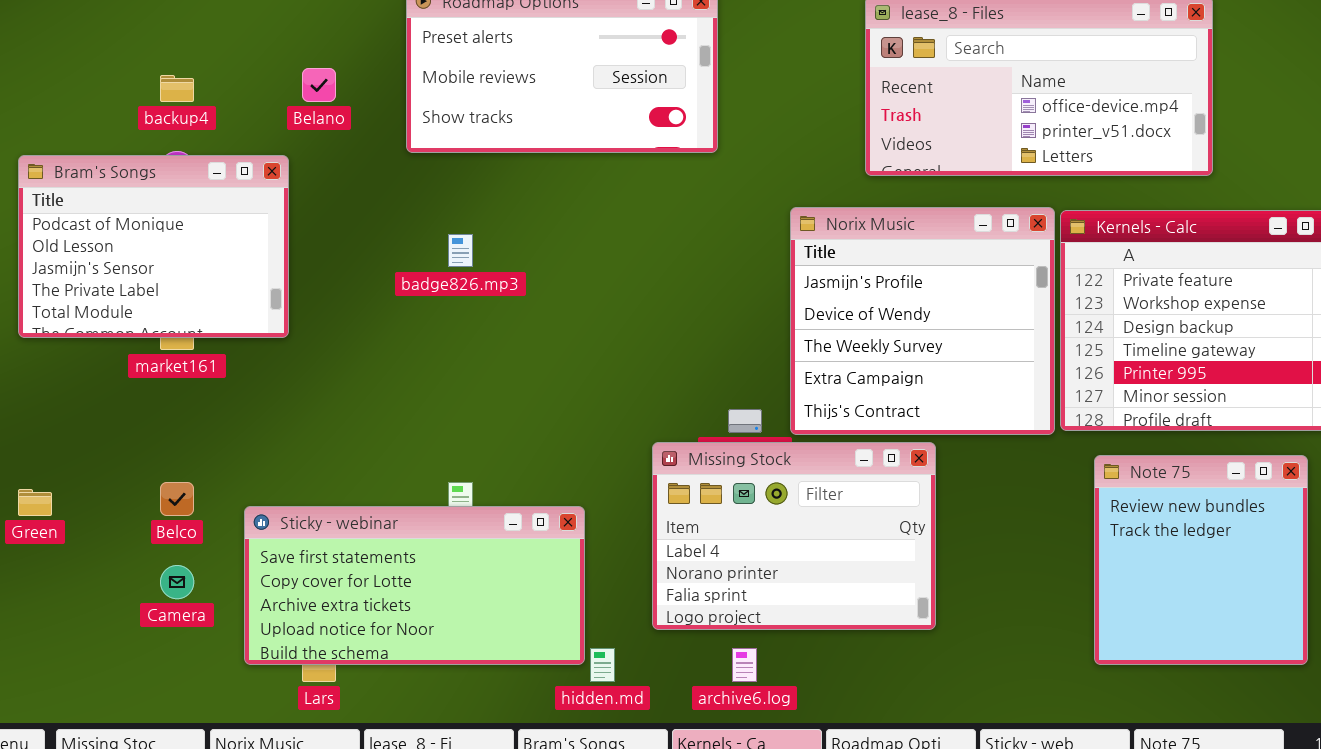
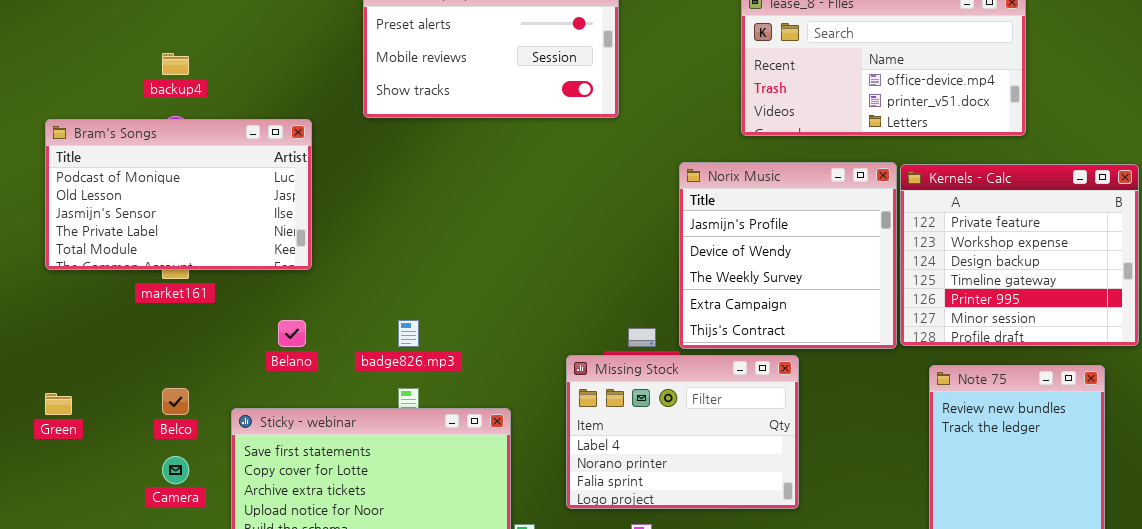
Belano: [302,68,336,102] -> [278,320,306,347], moved
Bram's Songs: [18,155,289,338] -> [45,119,312,270], resized
badge826.mp3: [448,234,473,267] -> [398,320,419,347], moved

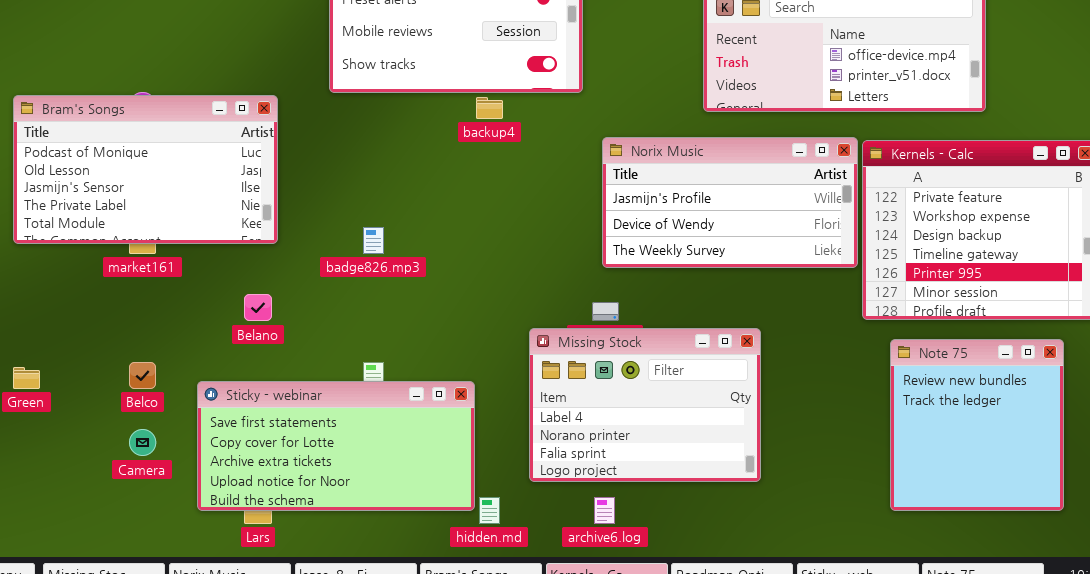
backup4: [162,53,189,75] -> [476,97,503,119], moved
Norix Music: [679,162,897,349] -> [602,137,858,268], resized
badge826.mp3: [398,320,419,347] -> [363,227,384,254], moved

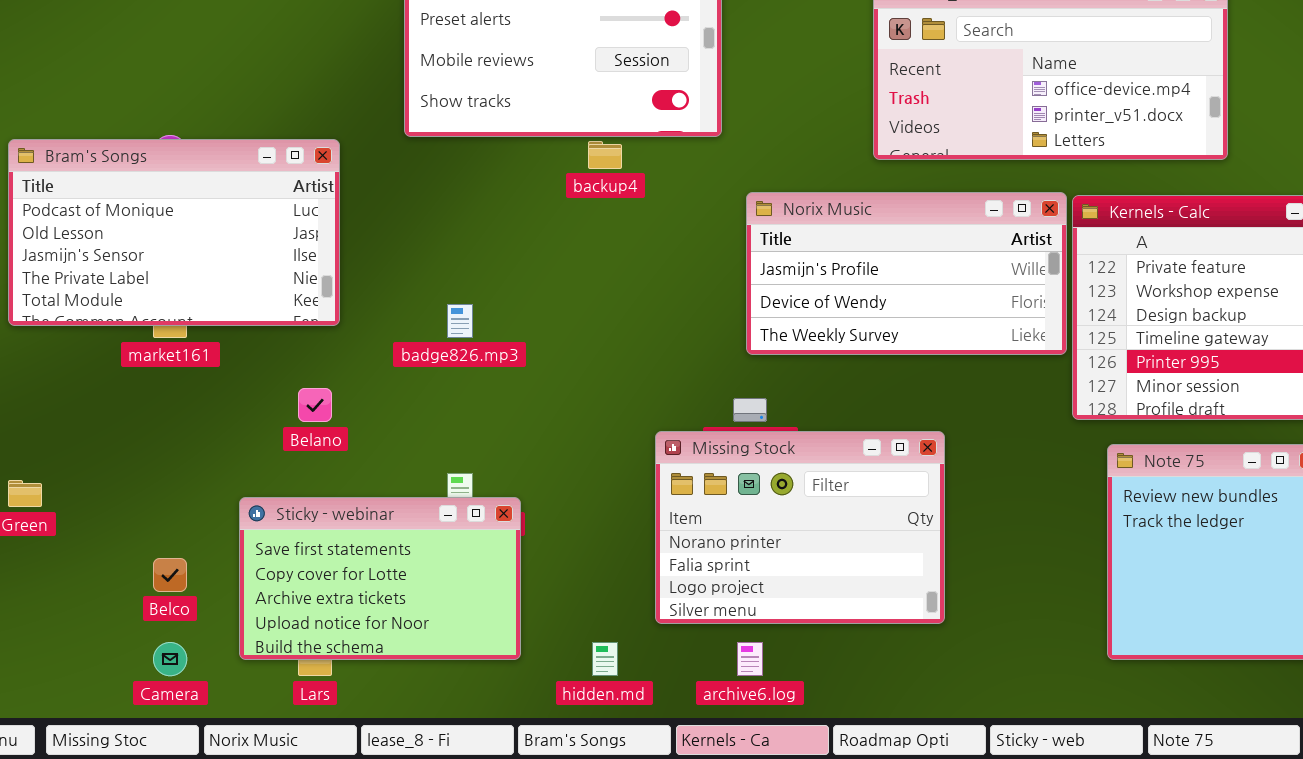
Missing Stock: [529,328,761,482] -> [655,431,945,624], scrolled down 1 row
Belco: [129,362,156,389] -> [153,558,187,592], moved
Sticky - webinar: [197,381,475,511] -> [239,497,521,660], resized
Camera: [129,429,156,456] -> [153,642,187,676], moved

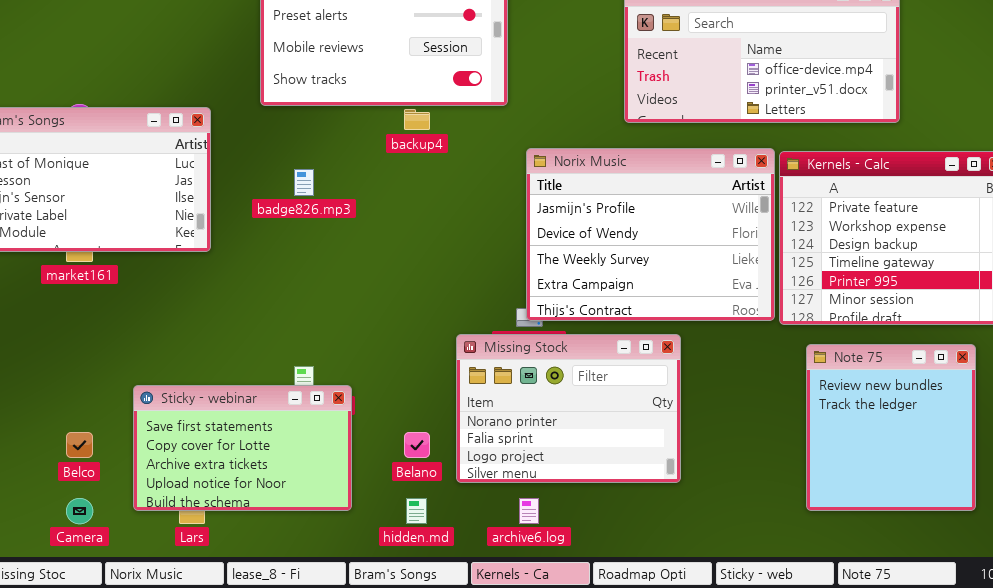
Norix Music: [746,192,1067,355] -> [526,148,775,321], resized
badge826.mp3: [447,304,473,338] -> [294,169,314,196], moved
Belano: [298,388,332,422] -> [404,432,430,458], moved

